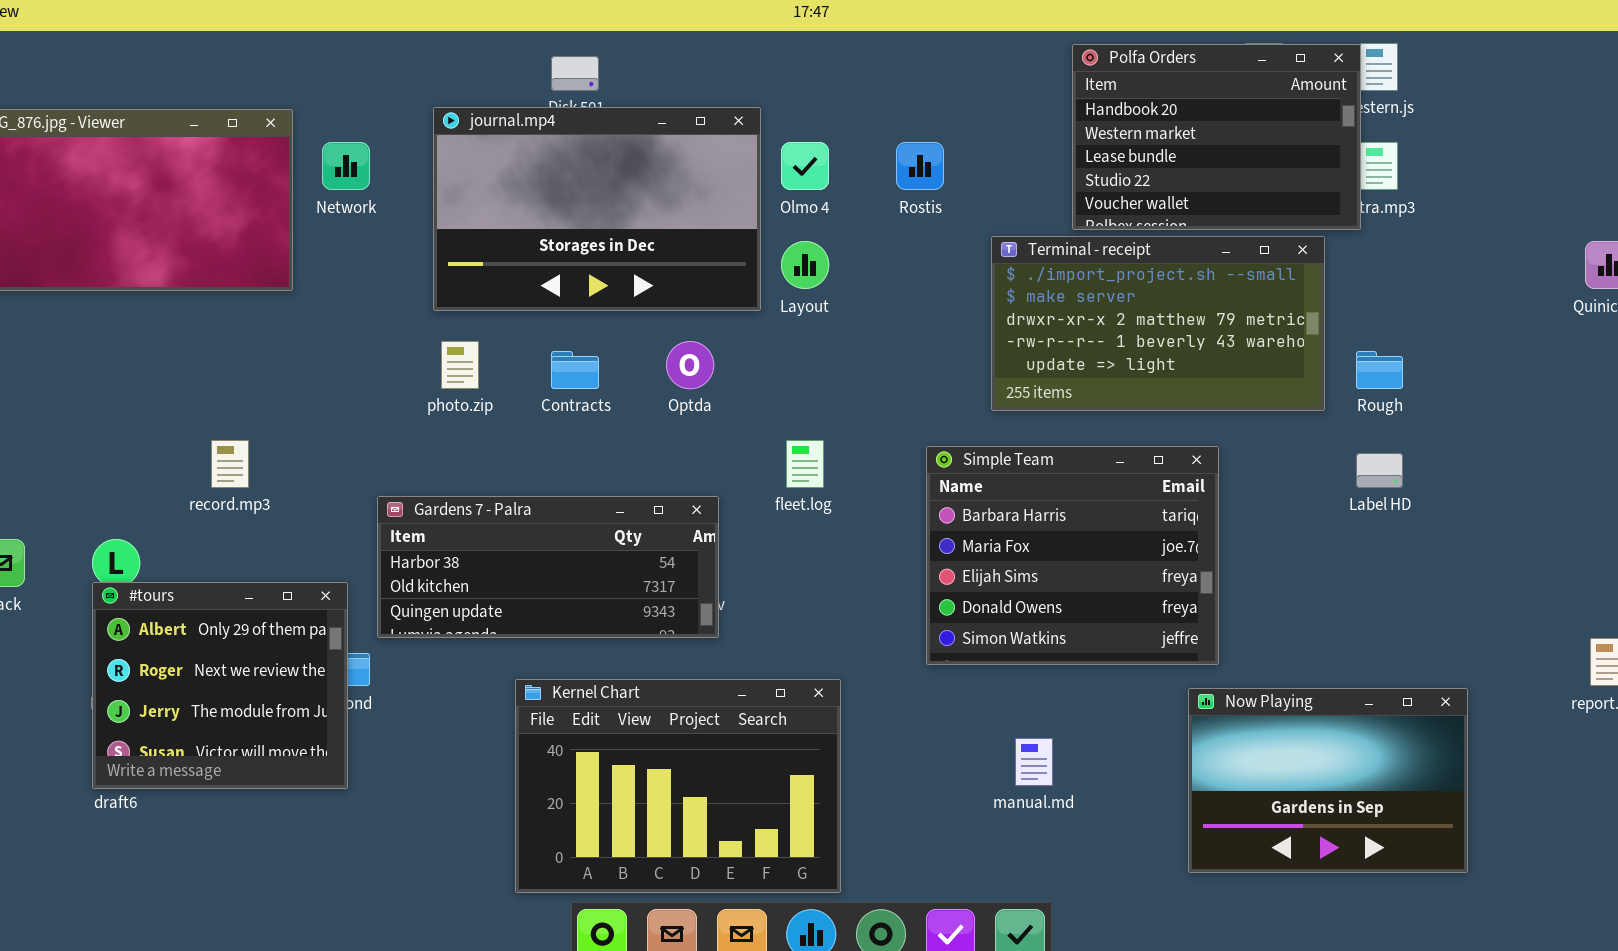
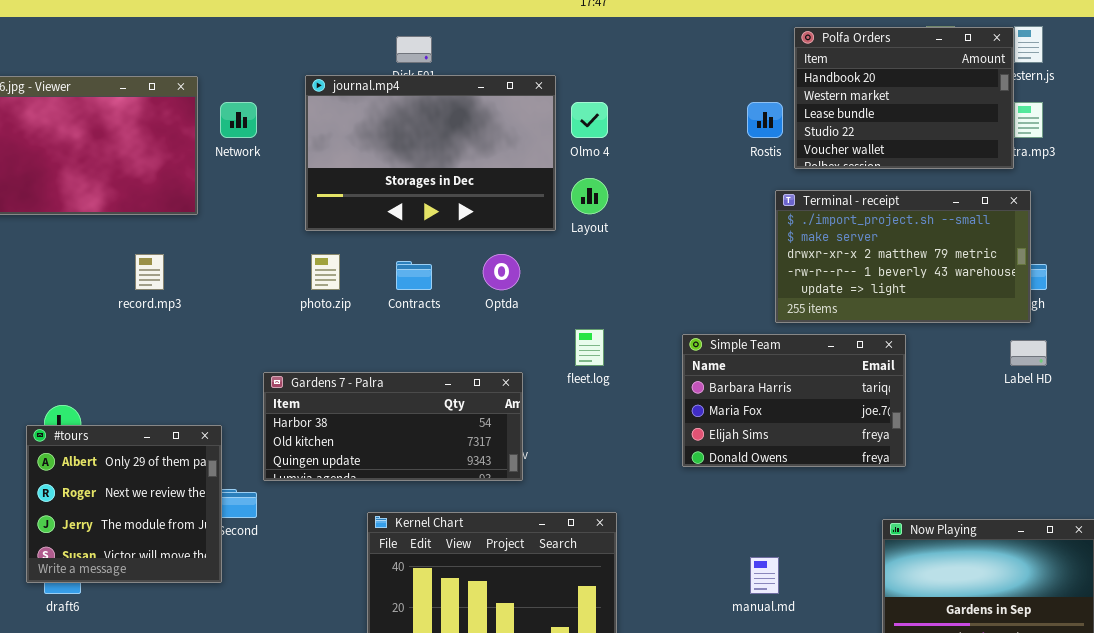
Rostis: [896,142,944,190] -> [747,102,783,138], moved
Terminal - receipt: [991,236,1325,411] -> [775,190,1031,323], moved
record.mp3: [211,440,249,488] -> [135,254,164,290], moved
Simple Team: [926,446,1219,665] -> [682,334,906,467], resized
#tours: [92,582,348,789] -> [26,425,222,583], moved

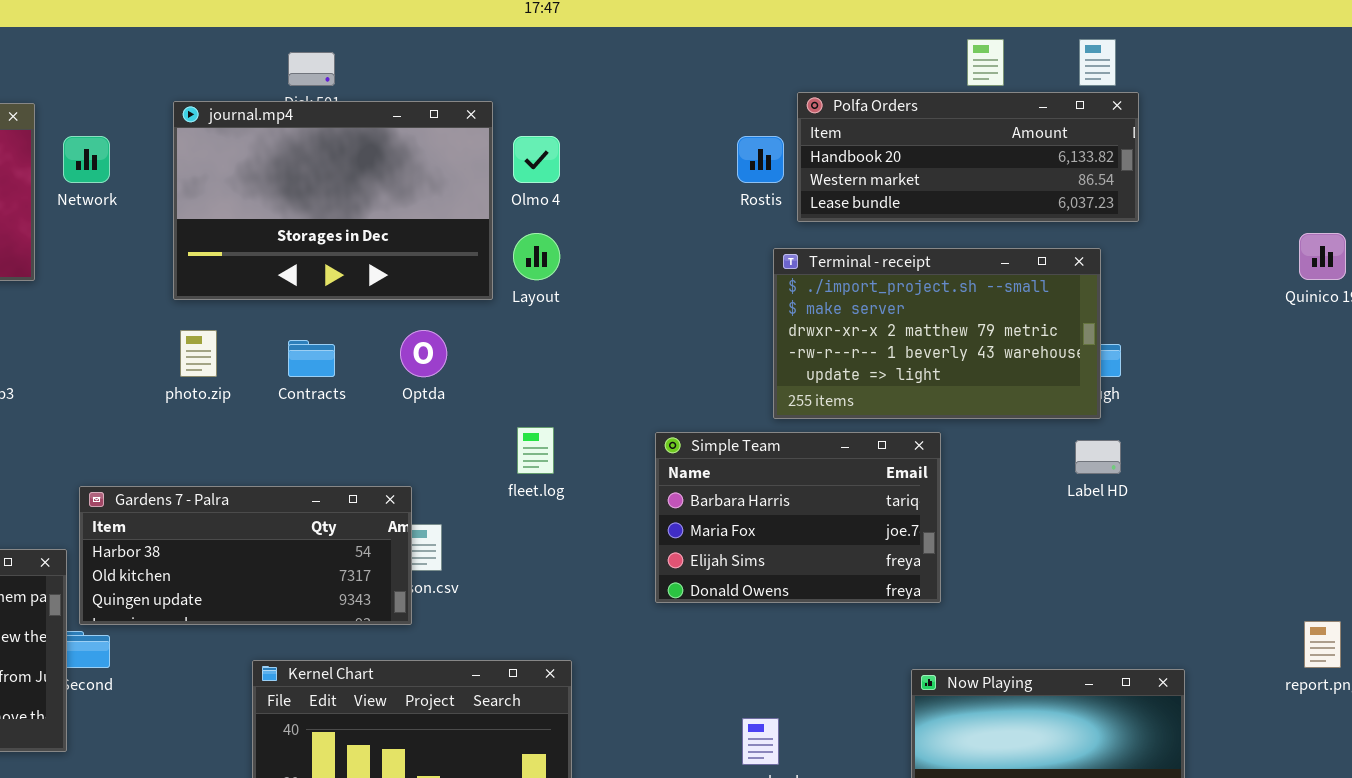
Polfa Orders: [794,27,1014,169] -> [797,92,1139,222], resized
Gardens 7 - Palra: [263,372,523,481] -> [79,486,412,625], moved

